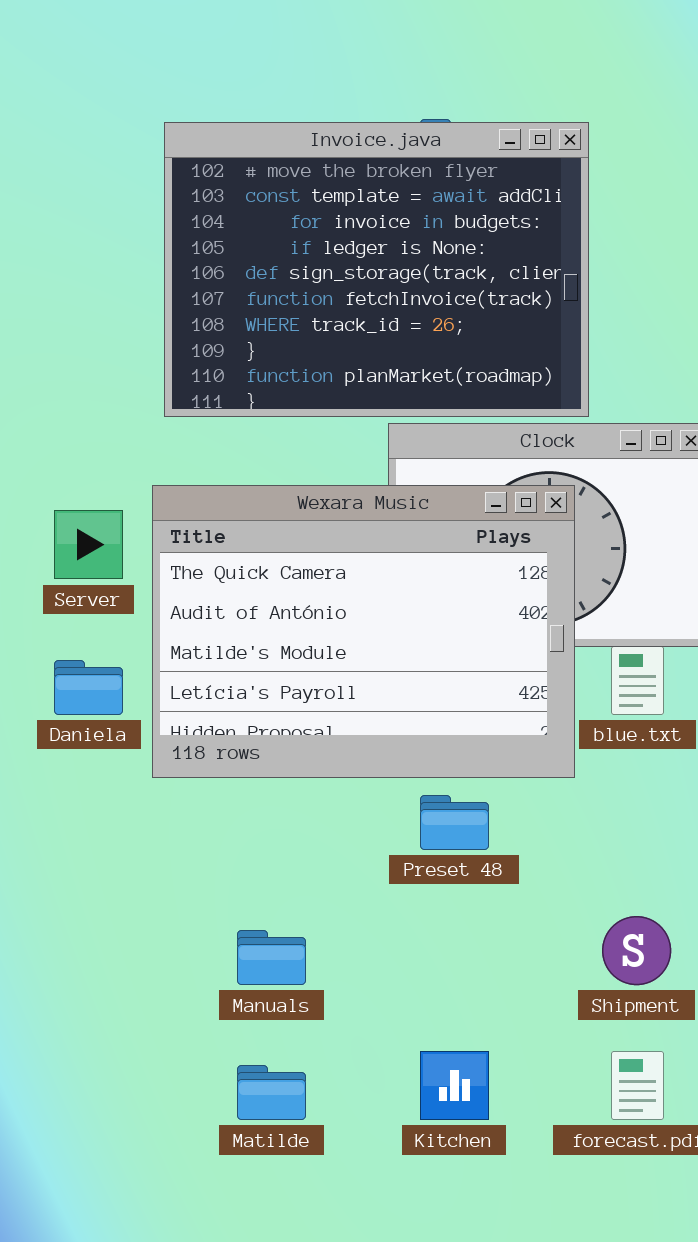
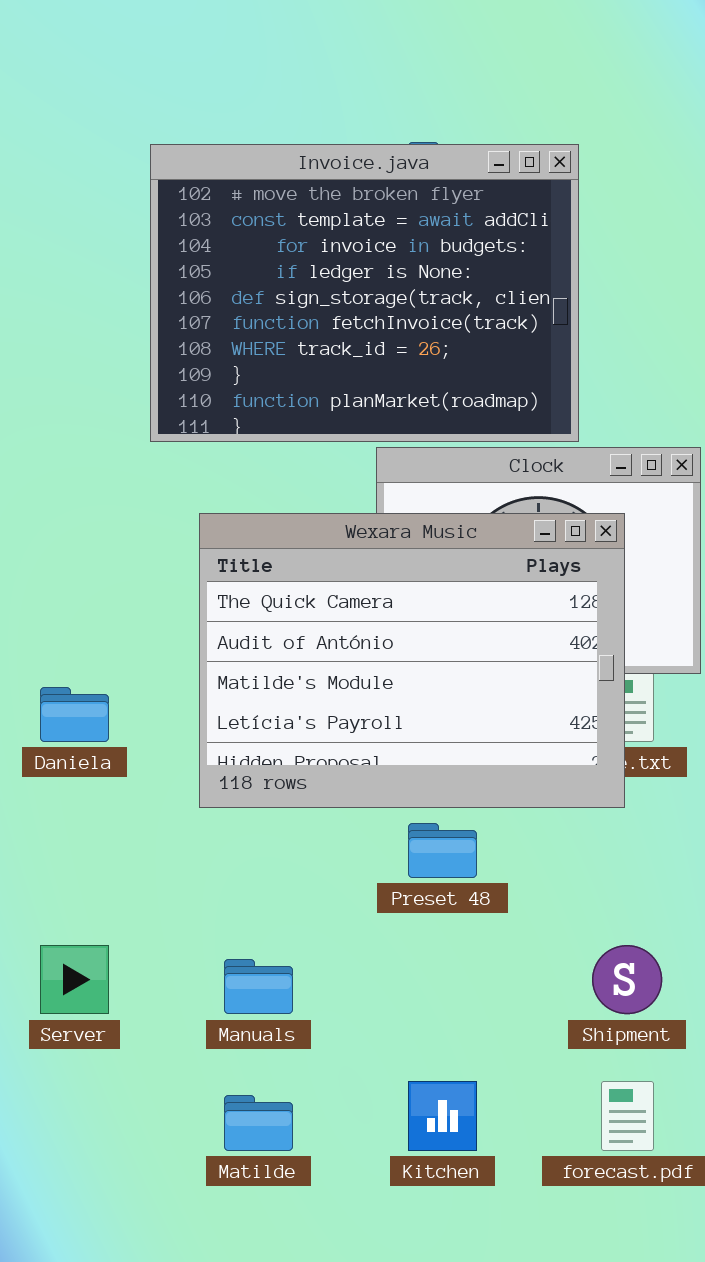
Wexara Music: [152,485,575,778] -> [199,513,625,808], moved
Server: [54,510,123,579] -> [40,945,109,1014], moved

